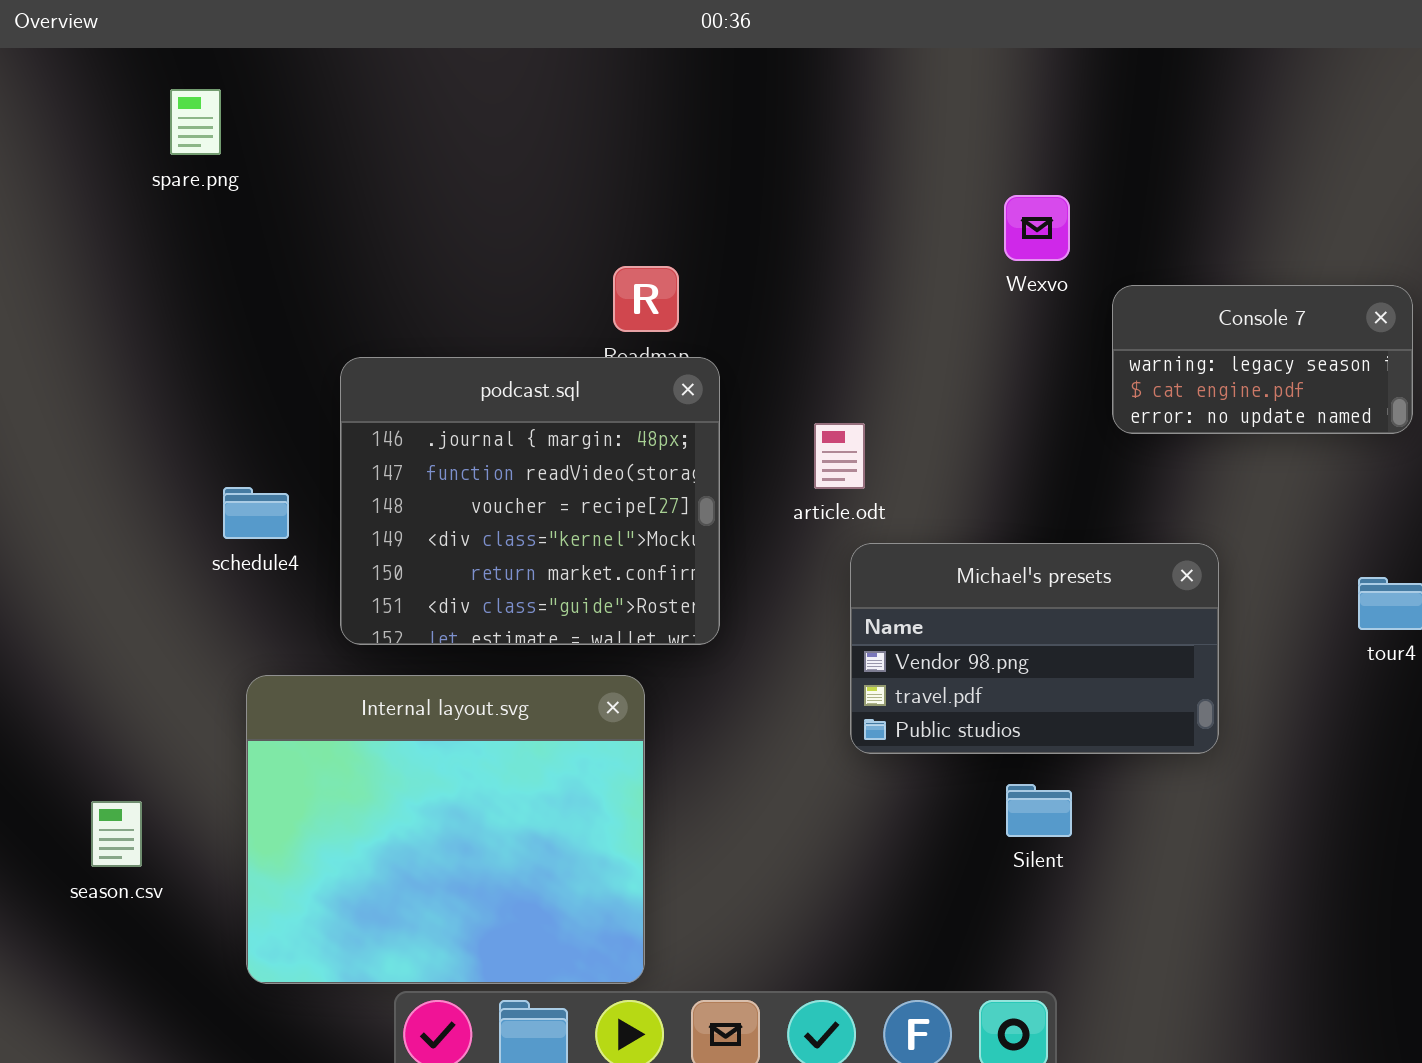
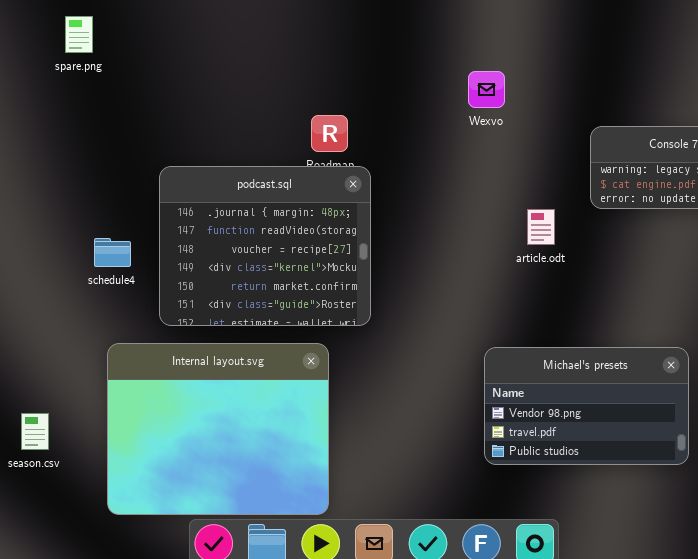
Wexvo: [1004,195,1070,261] -> [468,71,505,108], moved
article.odt: [814,423,865,489] -> [527,209,555,245], moved
Michael's presets: [850,543,1219,754] -> [484,347,689,465], moved

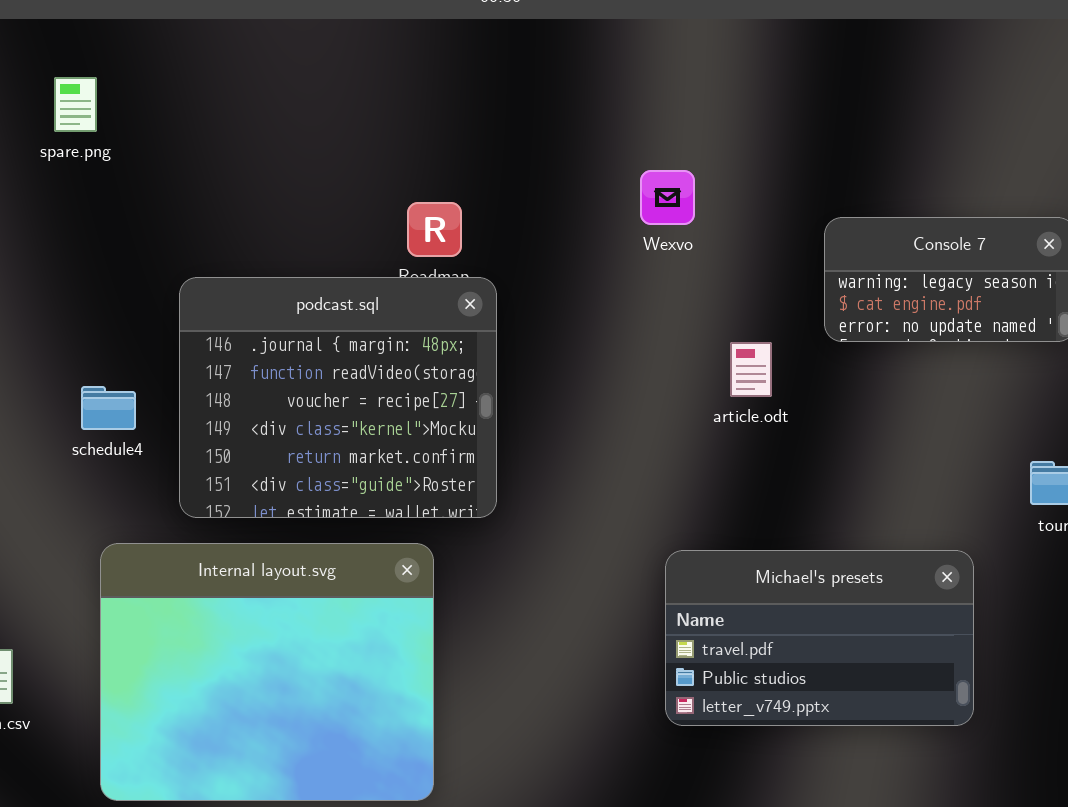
spare.png: [65,16,93,53] -> [54,77,97,132], moved
Wexvo: [468,71,505,108] -> [640,170,695,225], moved
Michael's presets: [484,347,689,465] -> [665,550,974,726], scrolled down 1 row

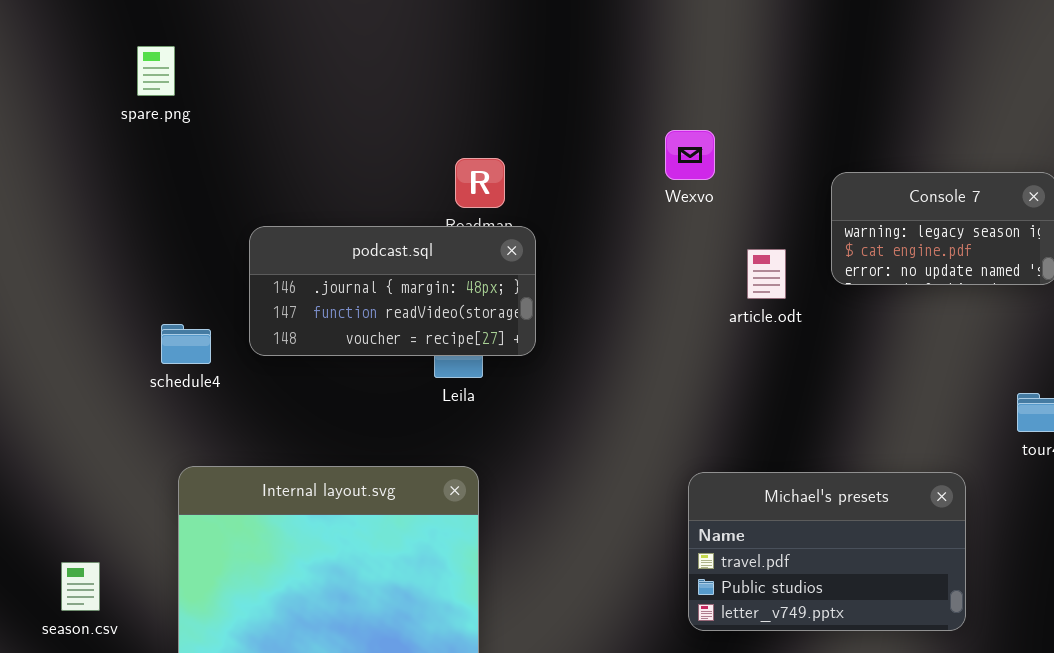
podcast.sql: [179,277,497,518] -> [249,226,536,356], resized
article.odt: [730,342,772,397] -> [747,249,786,299], moved

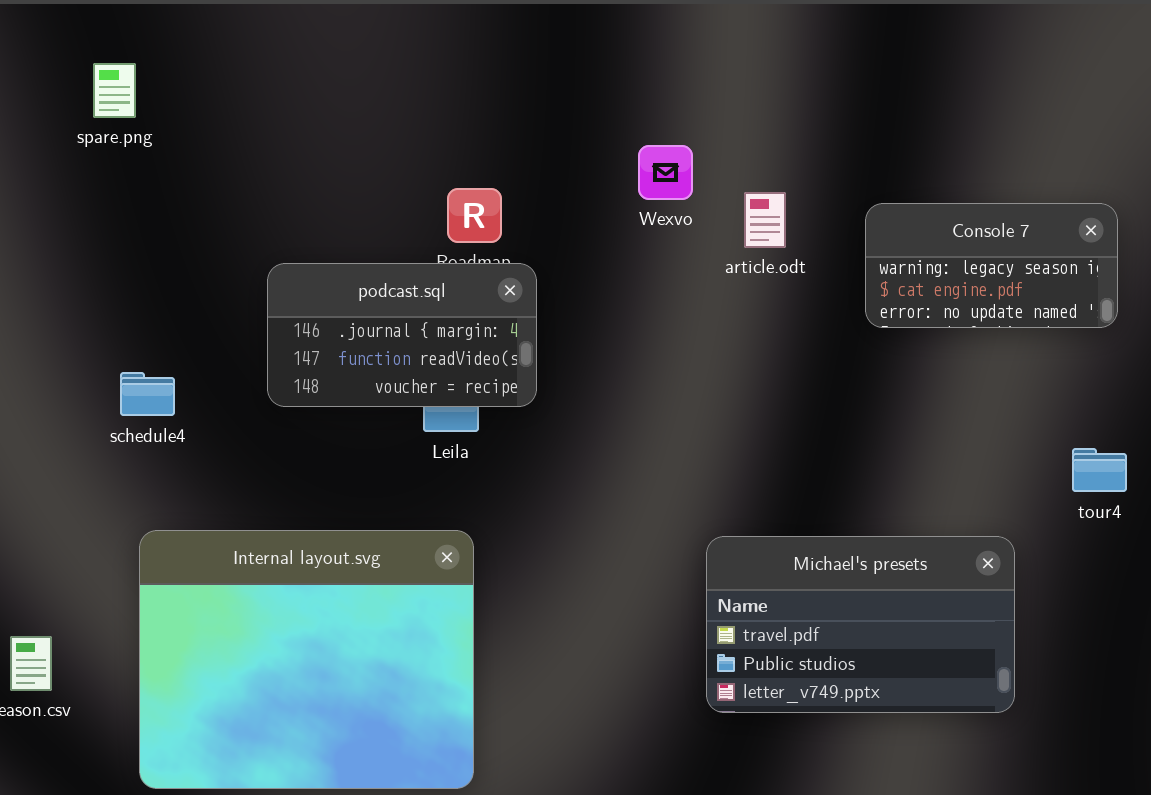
Wexvo: [665,130,715,180] -> [638,145,693,200], moved
podcast.sql: [249,226,536,356] -> [267,263,537,407], resized
article.odt: [747,249,786,299] -> [744,192,786,248], moved

